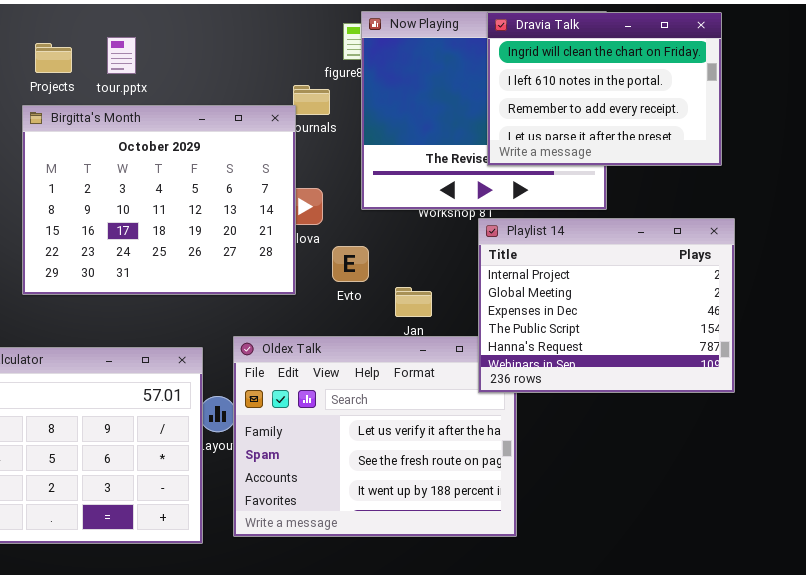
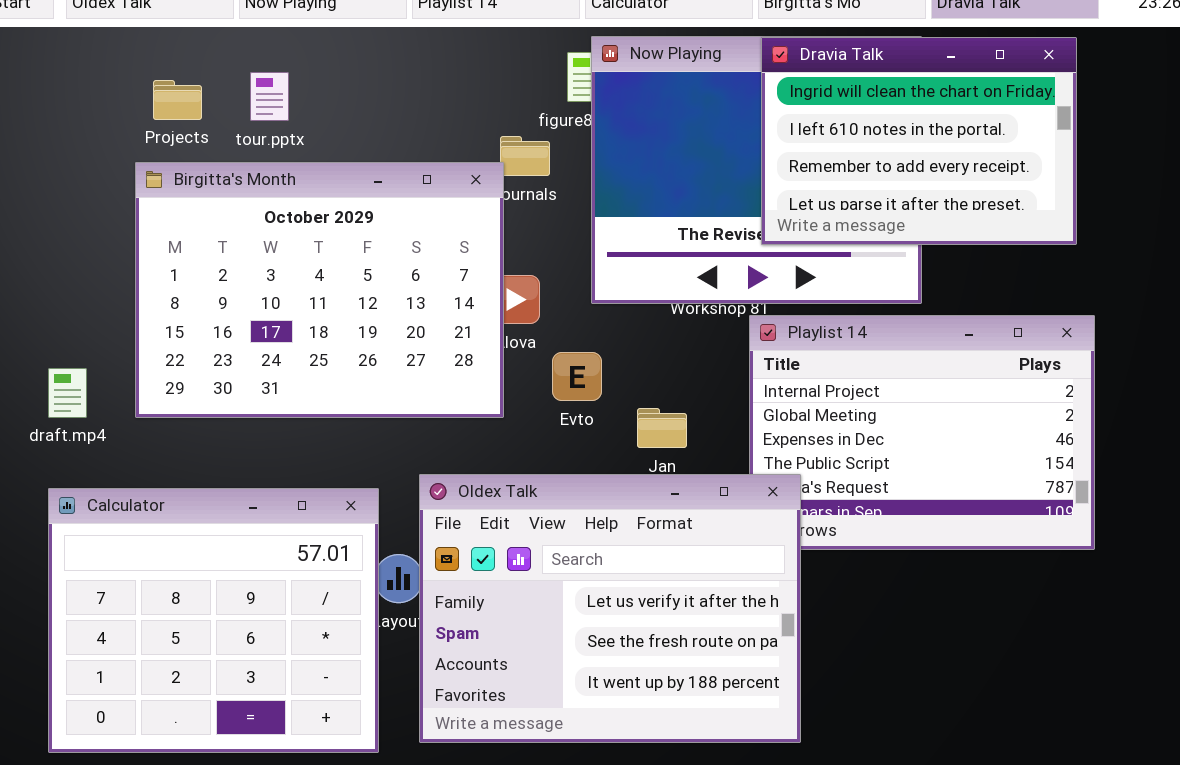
Oldex Talk: [233,336,517,537] -> [419,474,801,743], raised

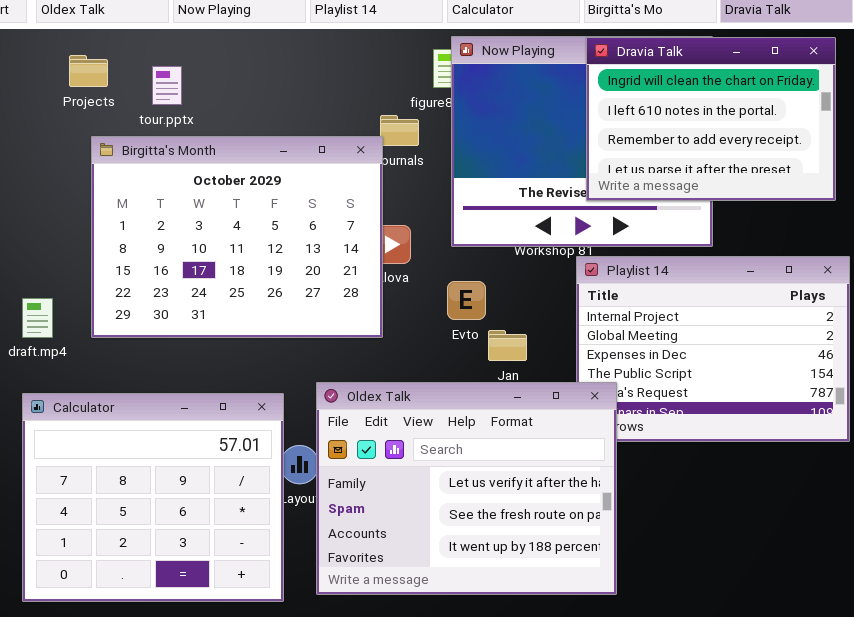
tour.pptx: [250,72,289,121] -> [152,66,182,105], moved
Projects: [153,80,202,120] -> [69,55,108,87], moved
Evto: [552,352,602,401] -> [447,281,486,320], moved

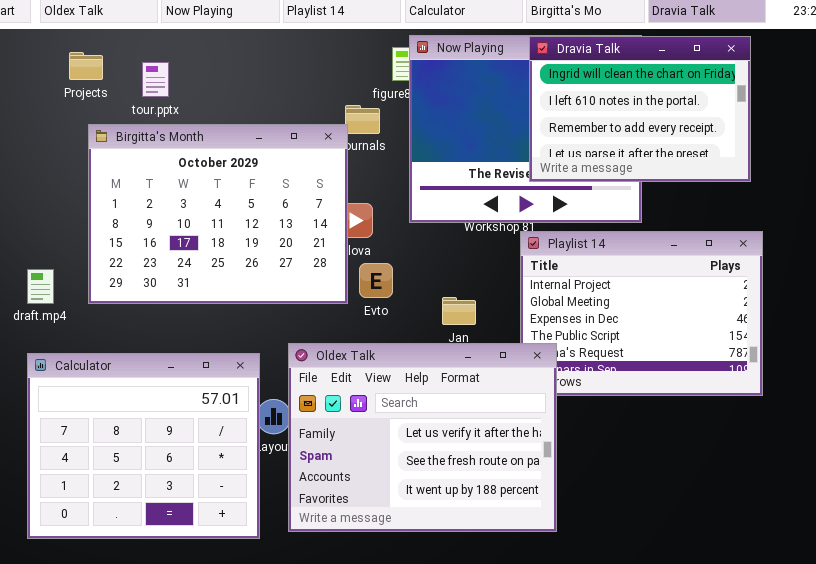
Evto: [447,281,486,320] -> [359,263,393,298], moved

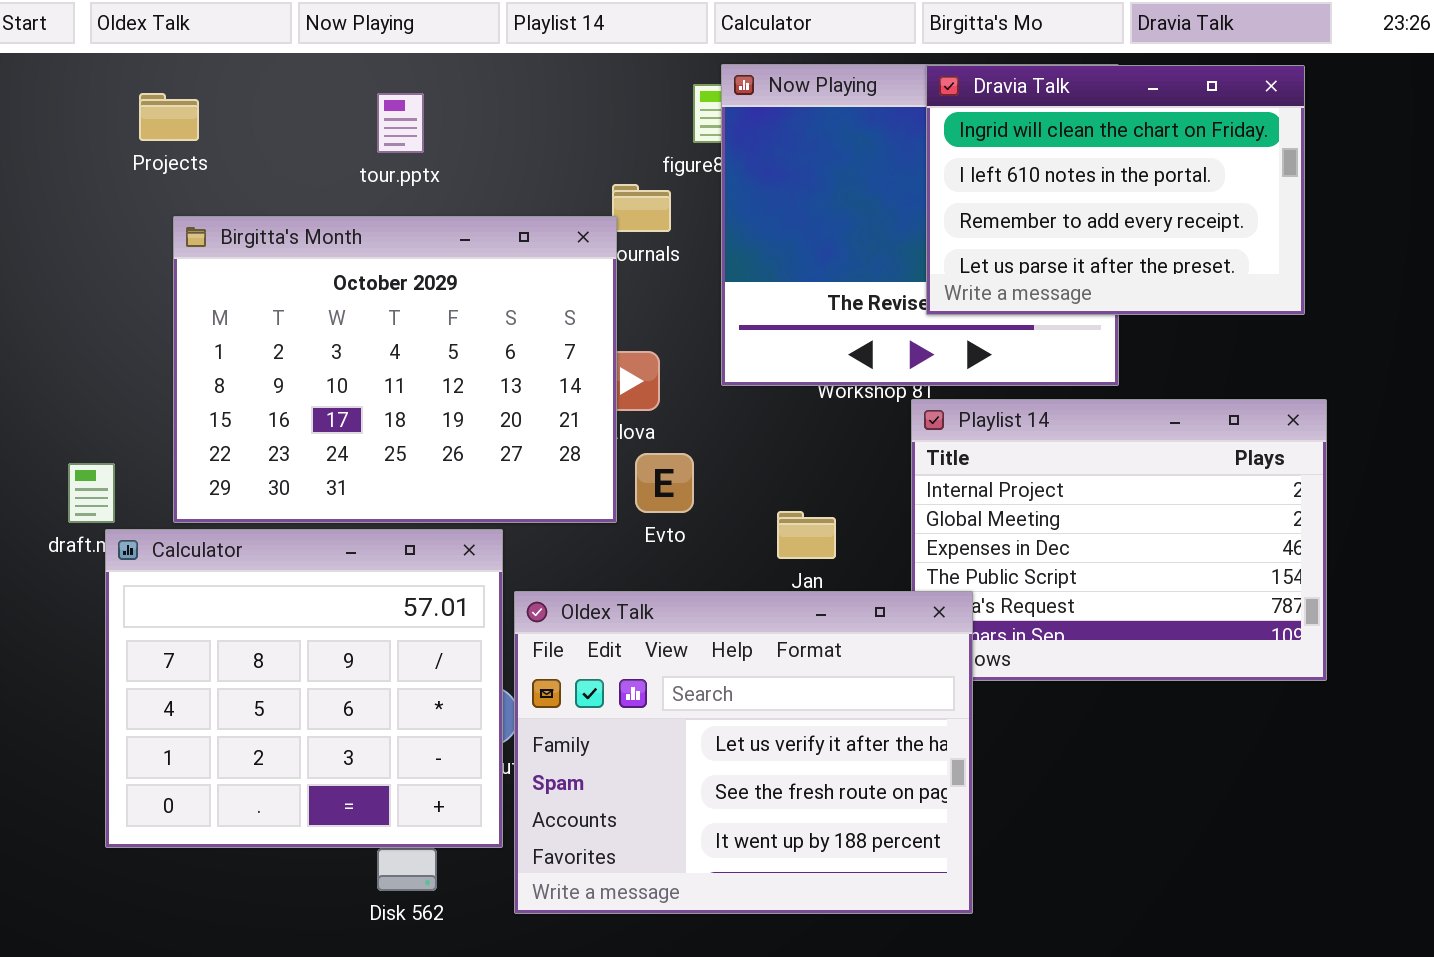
tour.pptx: [142,62,169,97] -> [377,93,424,153], moved
Calculator: [27,353,260,539] -> [105,529,503,848], moved

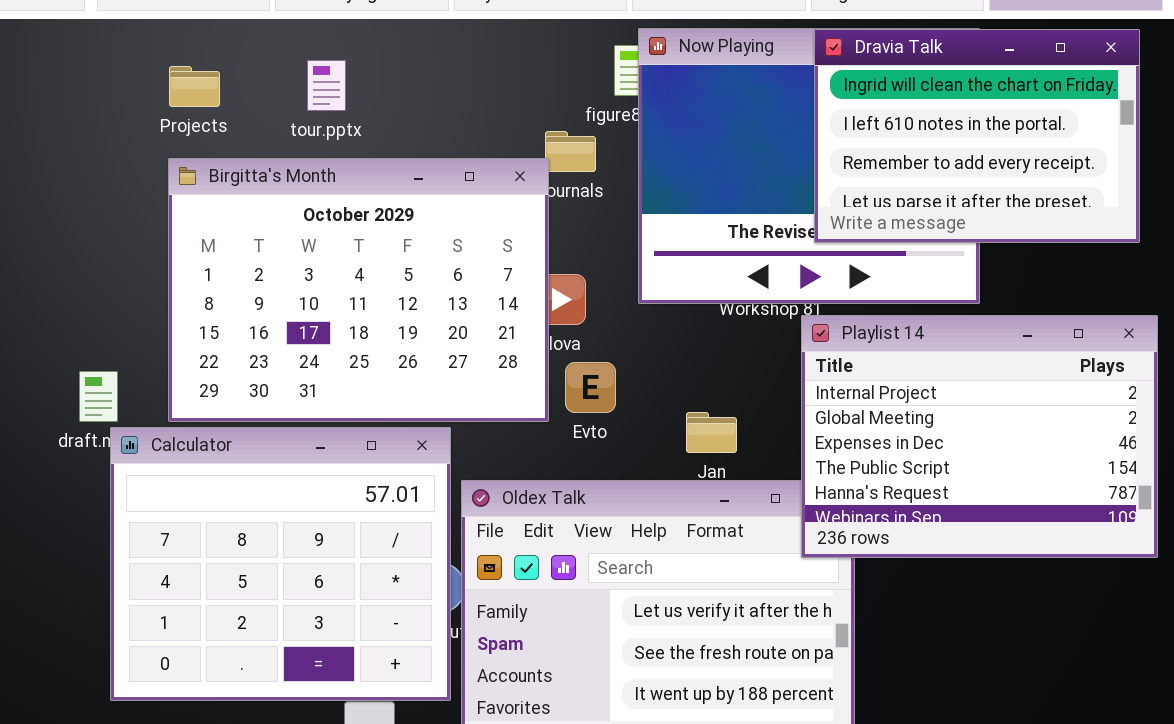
Projects: [139,93,199,141] -> [169,66,220,107], moved
tour.pptx: [377,93,424,153] -> [307,60,346,111], moved
Playlist 14: [911,399,1327,681] -> [801,315,1158,558], raised

